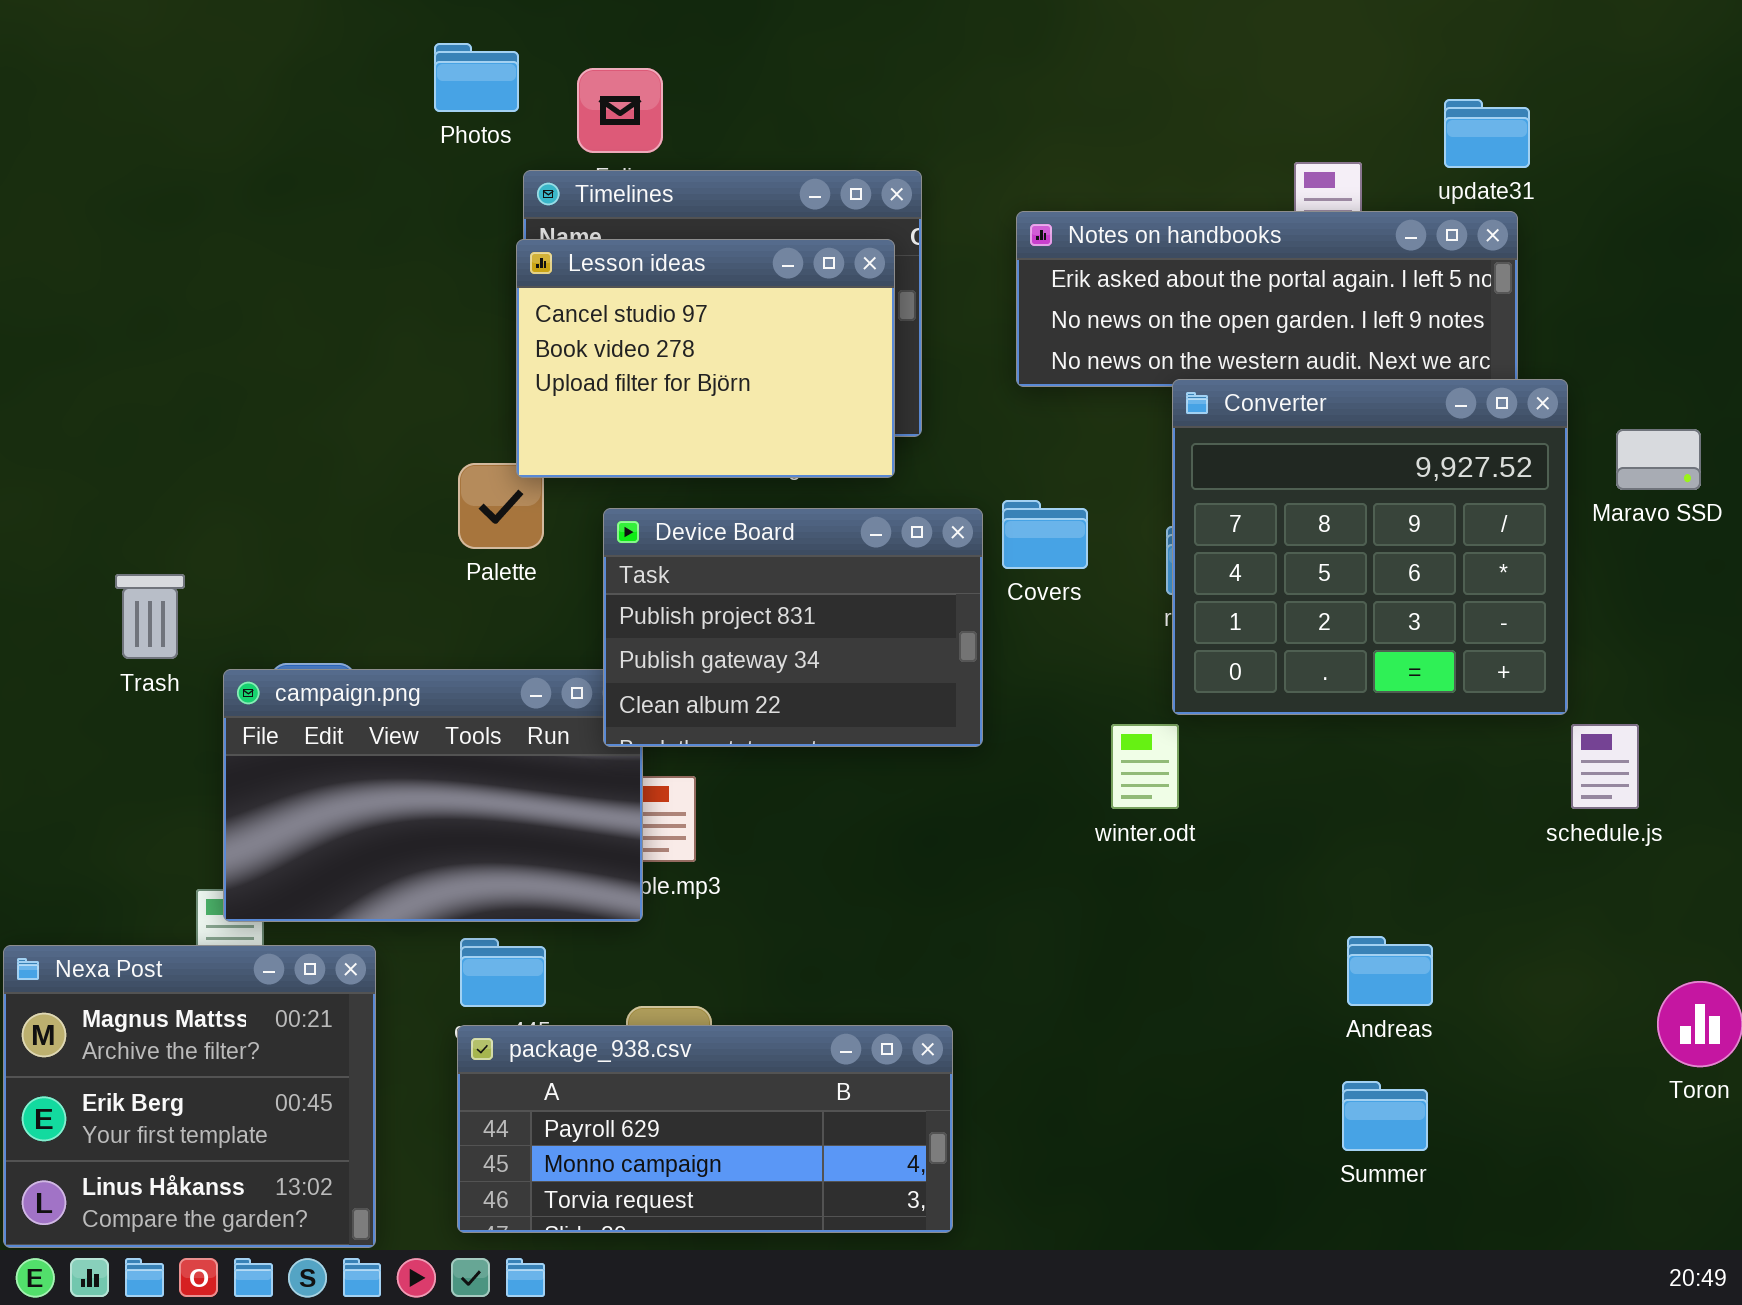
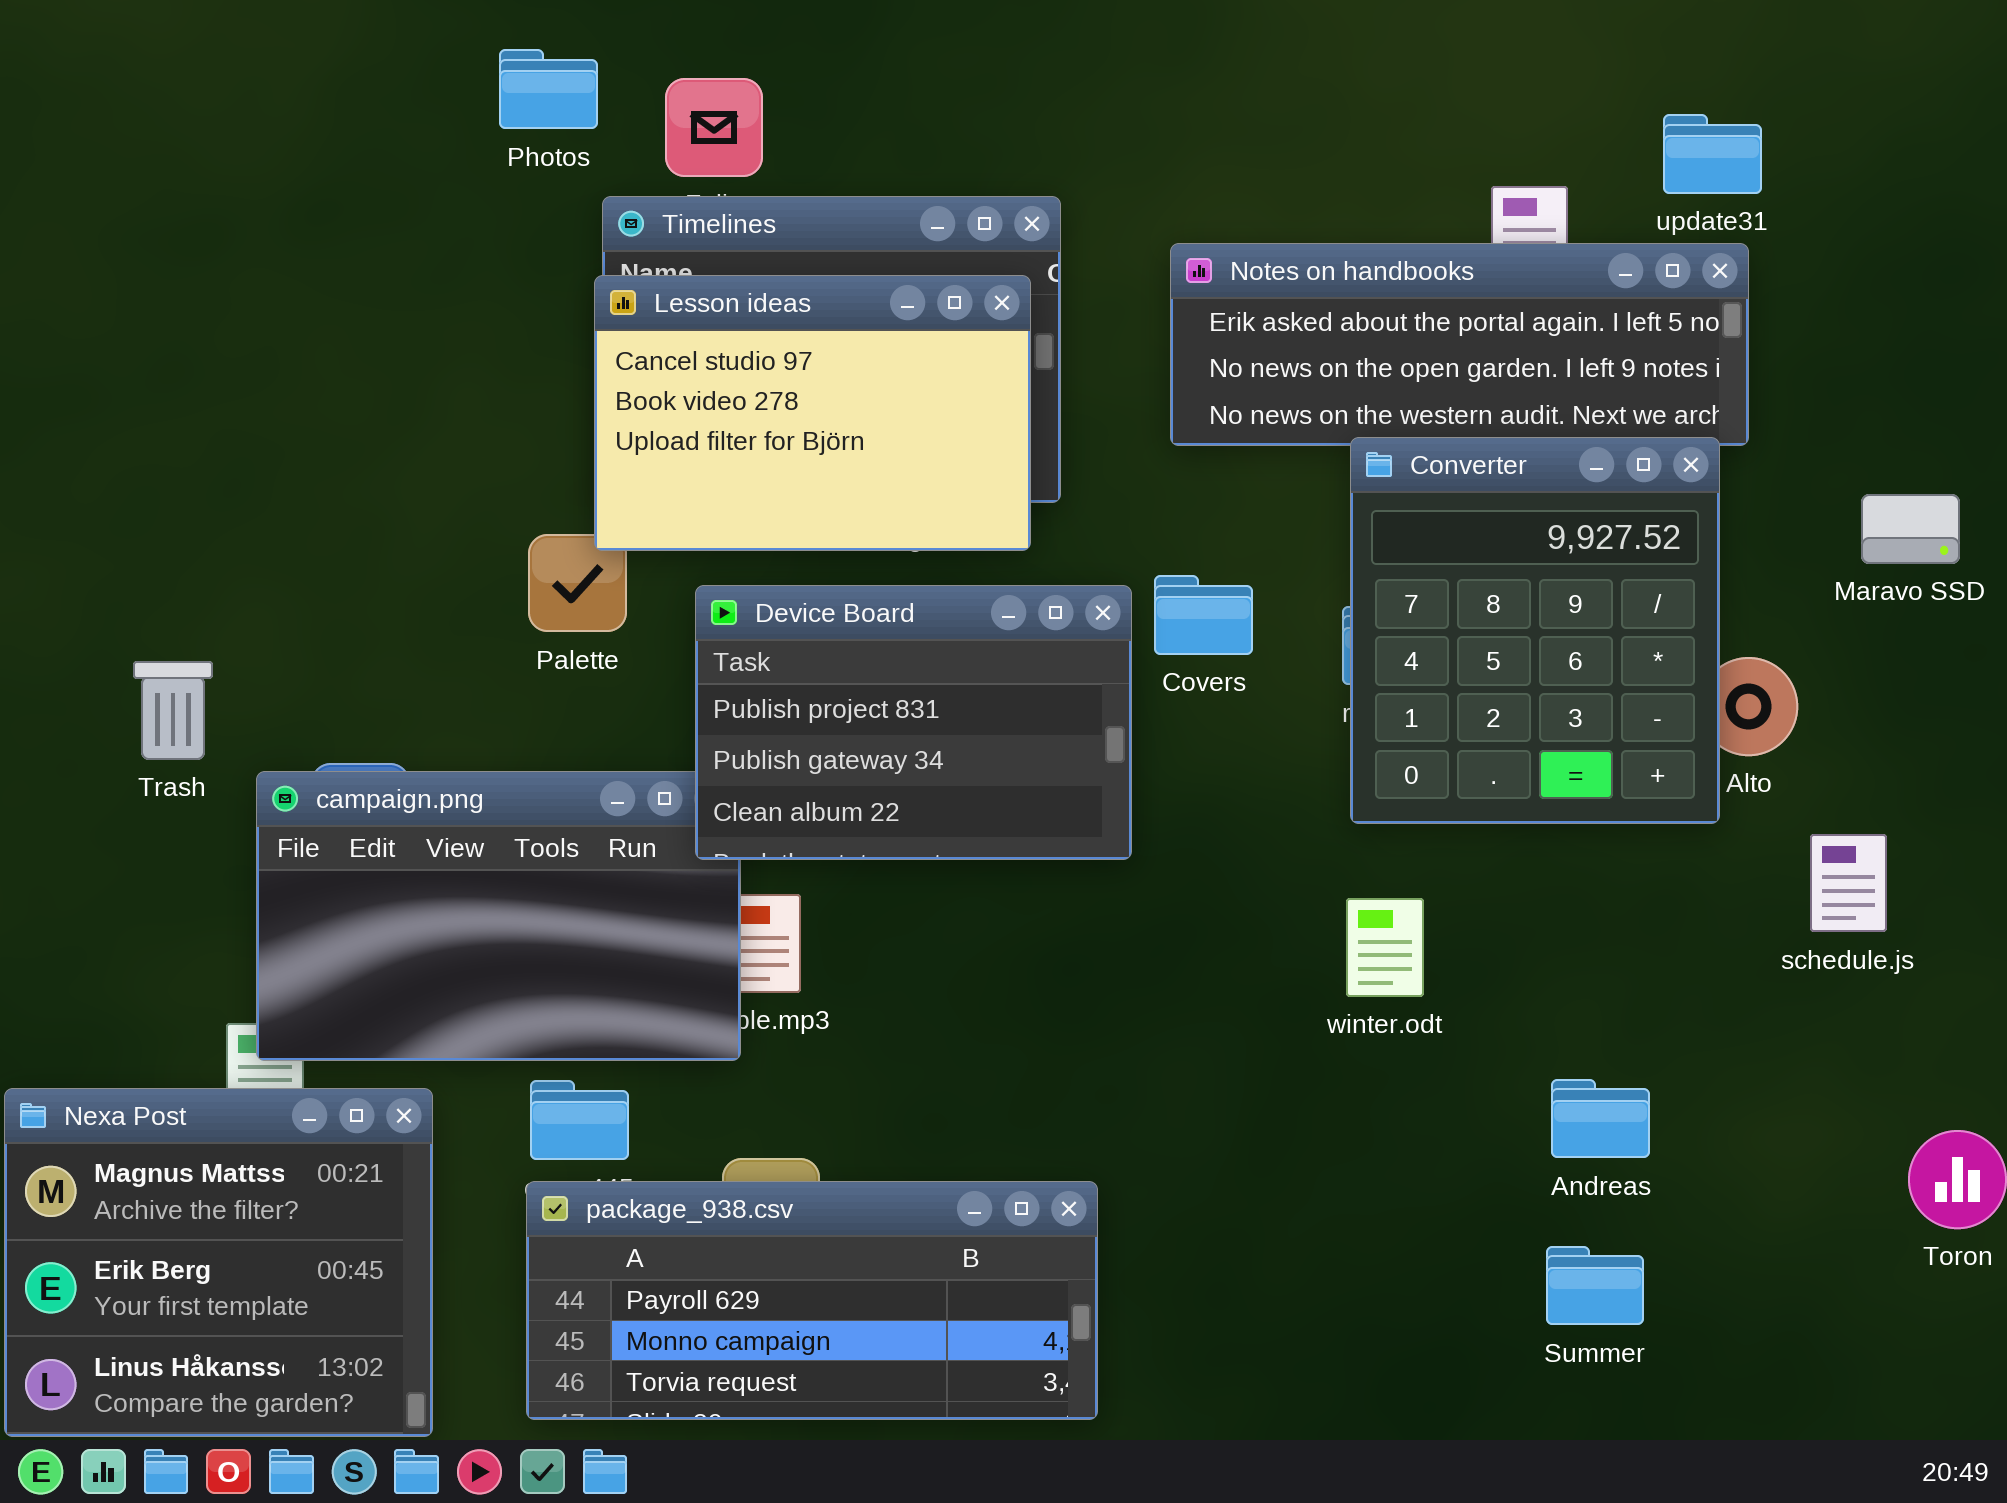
Converter: [1172,379,1568,715] -> [1350,437,1720,824], resized
winter.odt: [1111,724,1179,809] -> [1346,898,1424,997], moved

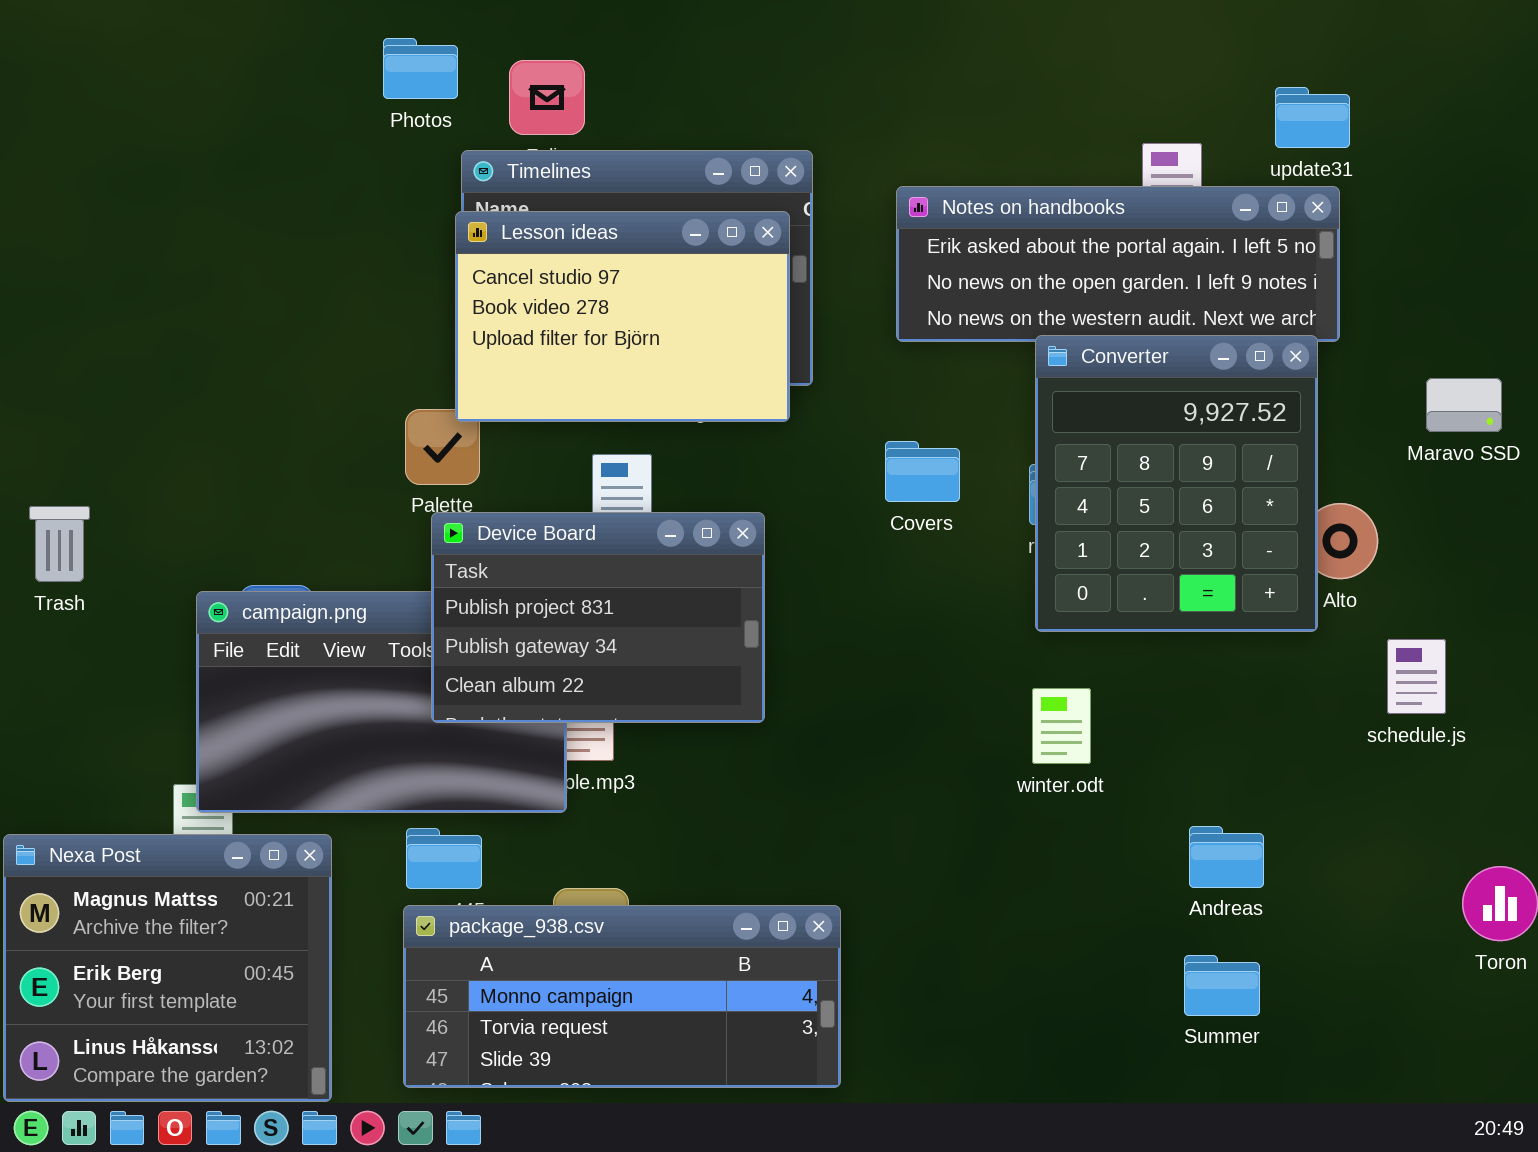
Device Board: [695,585,1132,860] -> [431,512,765,723], moved
Trash: [133,661,213,760] -> [29,506,90,582], moved
package_938.csv: [526,1181,1098,1420] -> [403,905,841,1088], scrolled down 1 row

